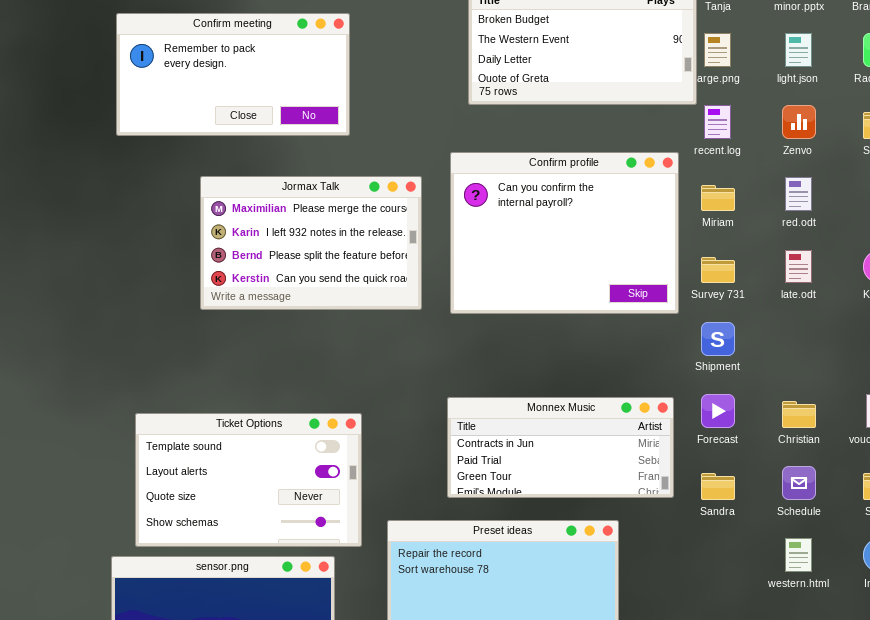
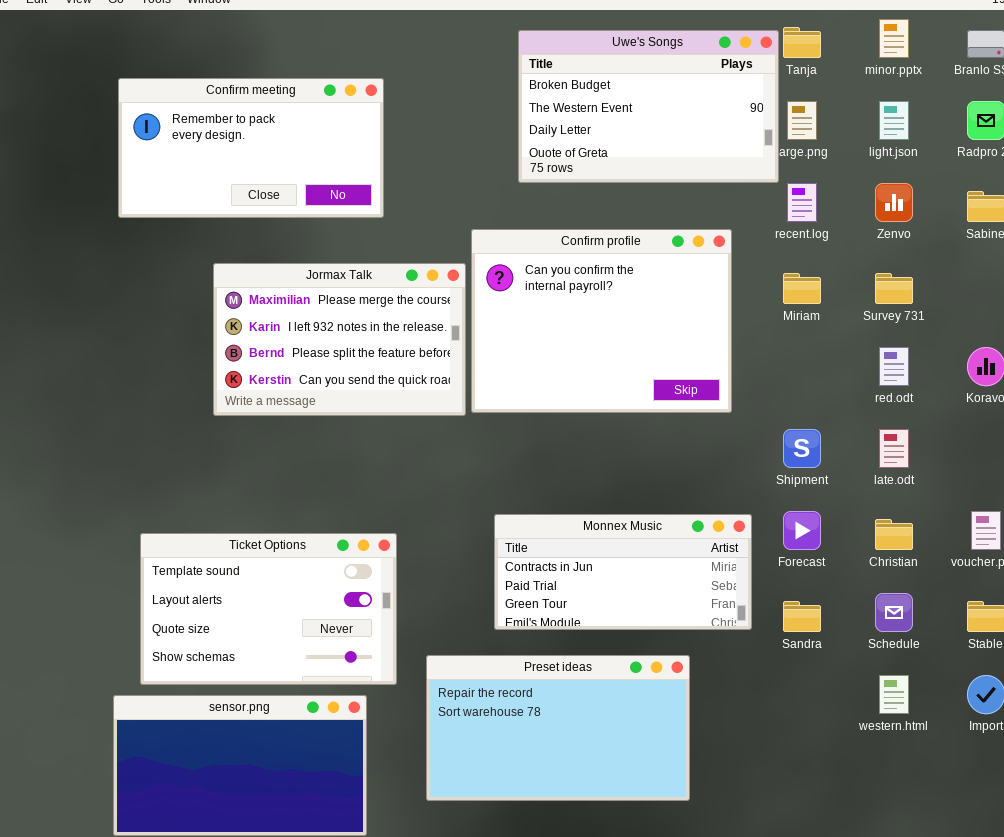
Confirm profile: [450,152,679,314] -> [471,229,732,413], moved
red.odt: [785,177,812,211] -> [879,347,909,386], moved
late.odt: [785,250,812,283] -> [879,429,909,468], moved
Survey 731: [701,257,735,283] -> [875,273,913,304], moved

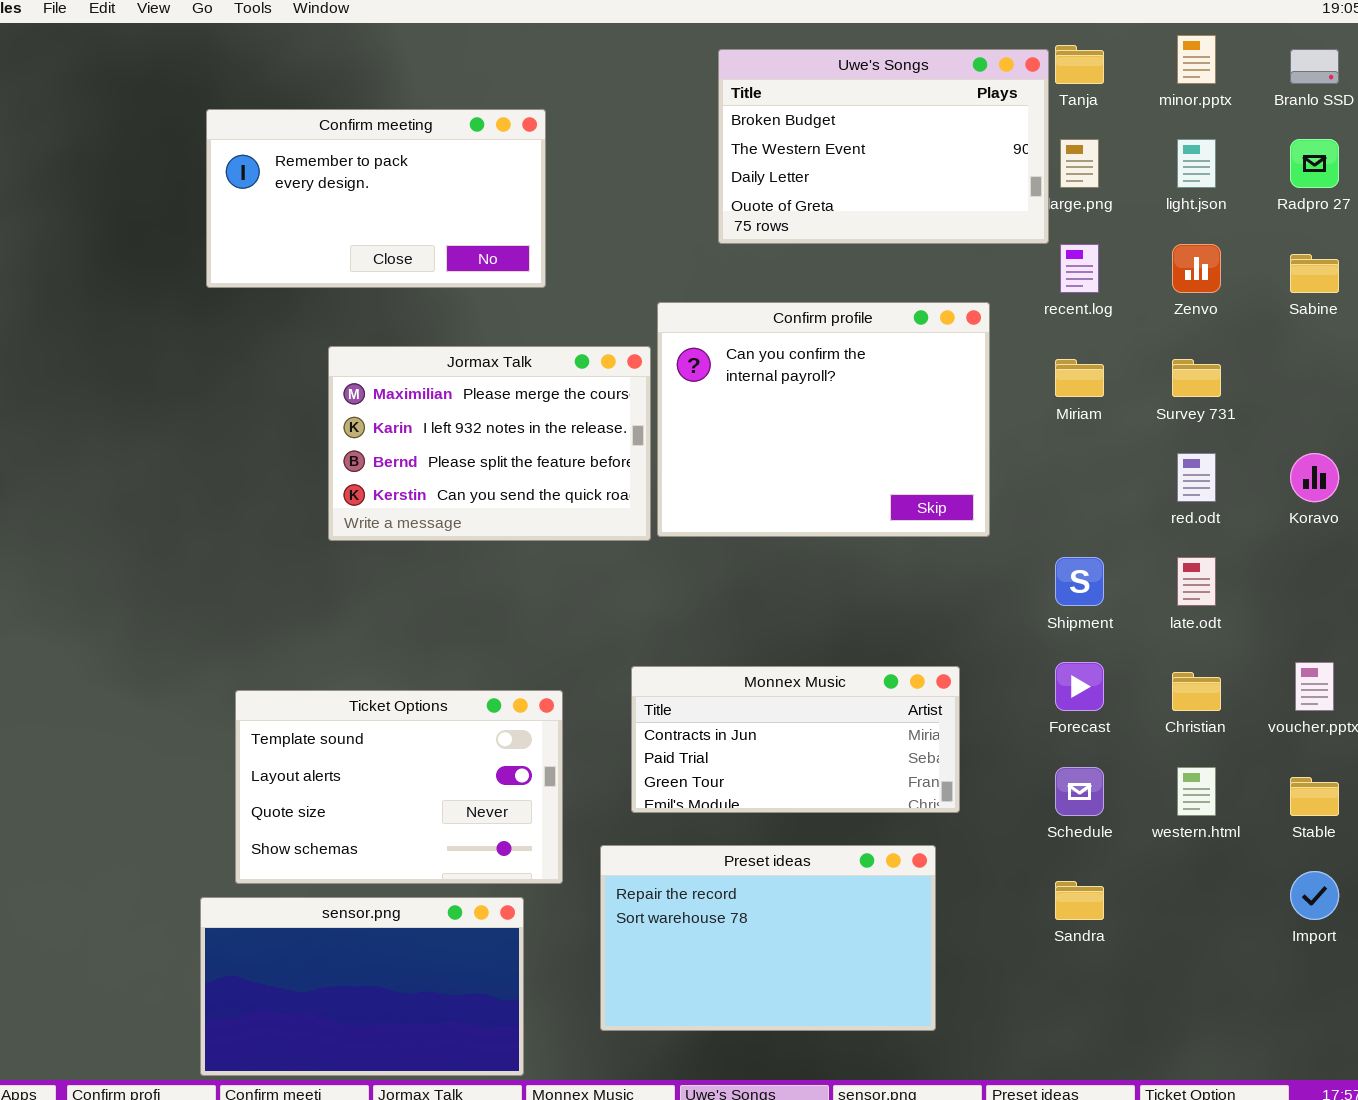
Monnex Music: [494,514,752,630] -> [631,666,960,813], moved
Schedule: [875,593,913,632] -> [1055,767,1104,816], moved
Sandra: [783,601,821,632] -> [1055,881,1104,920], moved
western.html: [879,675,909,714] -> [1177,767,1216,816], moved

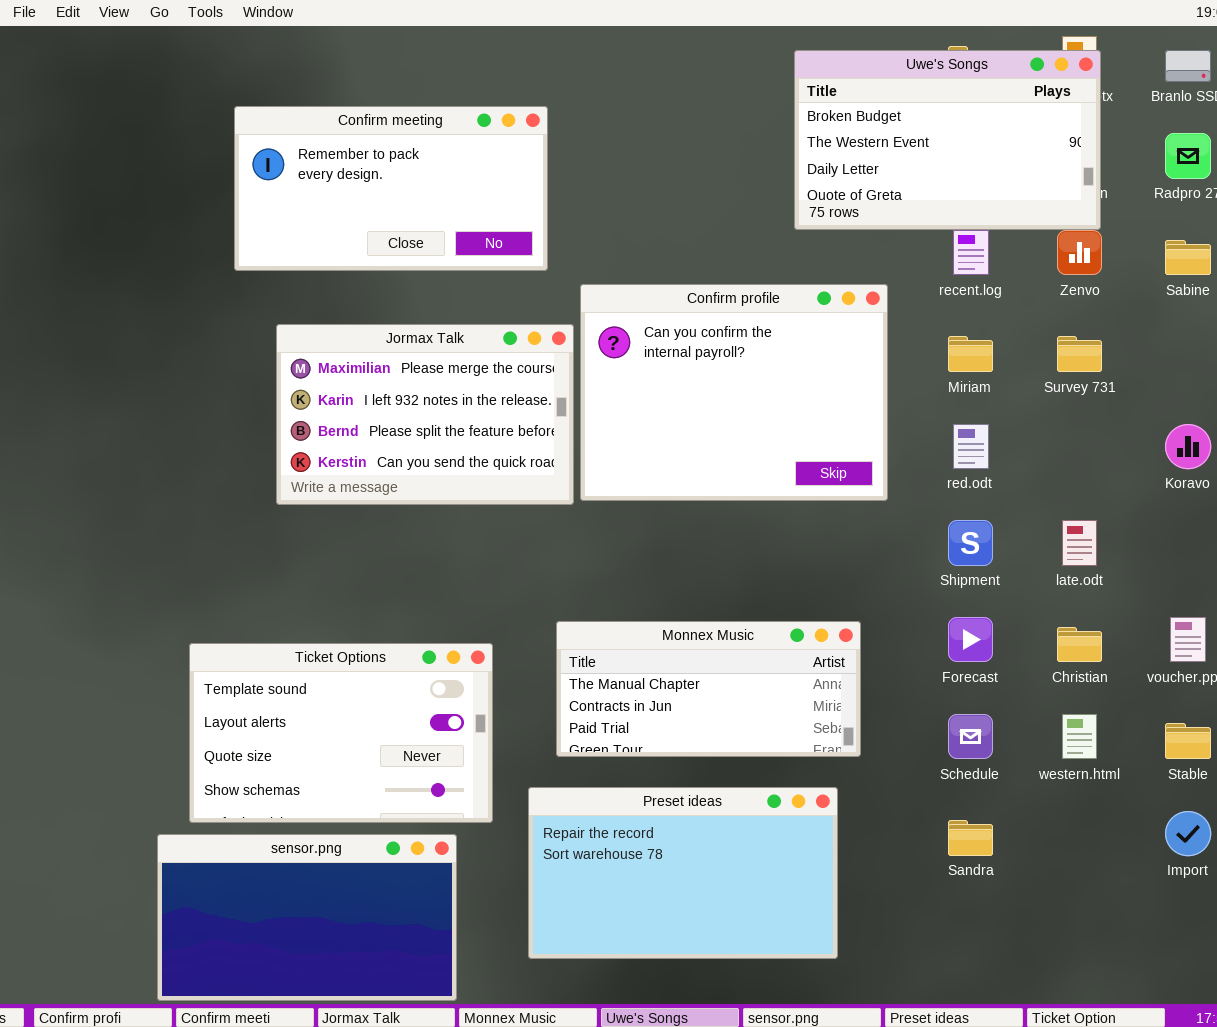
Uwe's Songs: [718,49,1049,244] -> [794,50,1101,230], moved
Confirm meeting: [206,109,546,288] -> [234,106,548,271], moved
red.odt: [1177,453,1216,502] -> [953,424,989,469], moved
Monnex Music: [631,666,960,813] -> [556,621,861,757], scrolled up 1 row

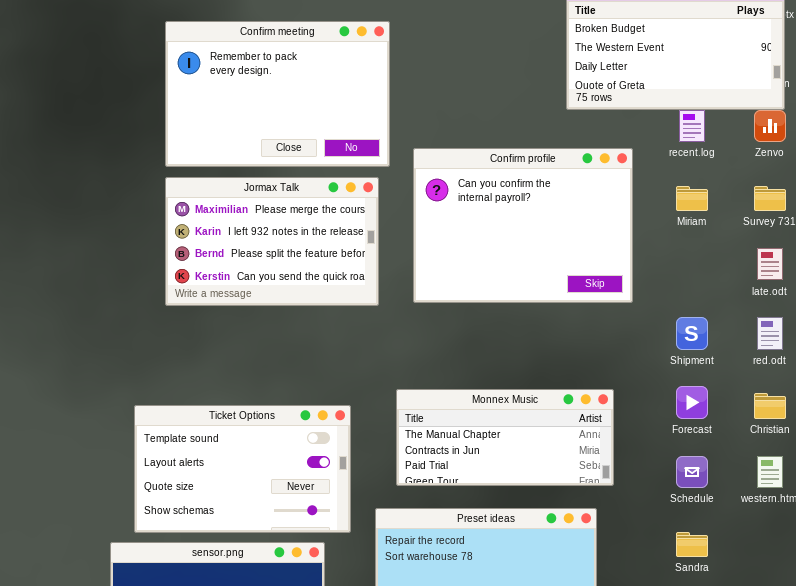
Confirm meeting: [234,106,548,271] -> [165,21,390,167], resized
Jormax Talk: [276,324,574,505] -> [165,177,379,306], moved
red.odt: [953,424,989,469] -> [757,317,783,350], moved
late.odt: [1062,520,1097,566] -> [757,248,783,280], moved

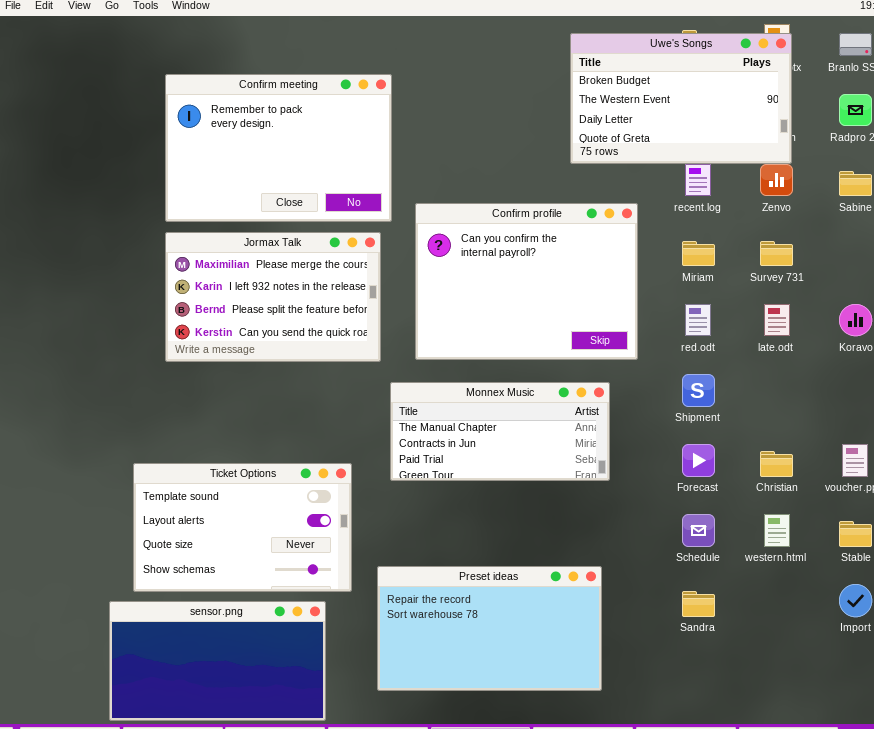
red.odt: [757,317,783,350] -> [685,304,711,336], moved
Monnex Music: [396,389,614,486] -> [390,382,610,481], moved

